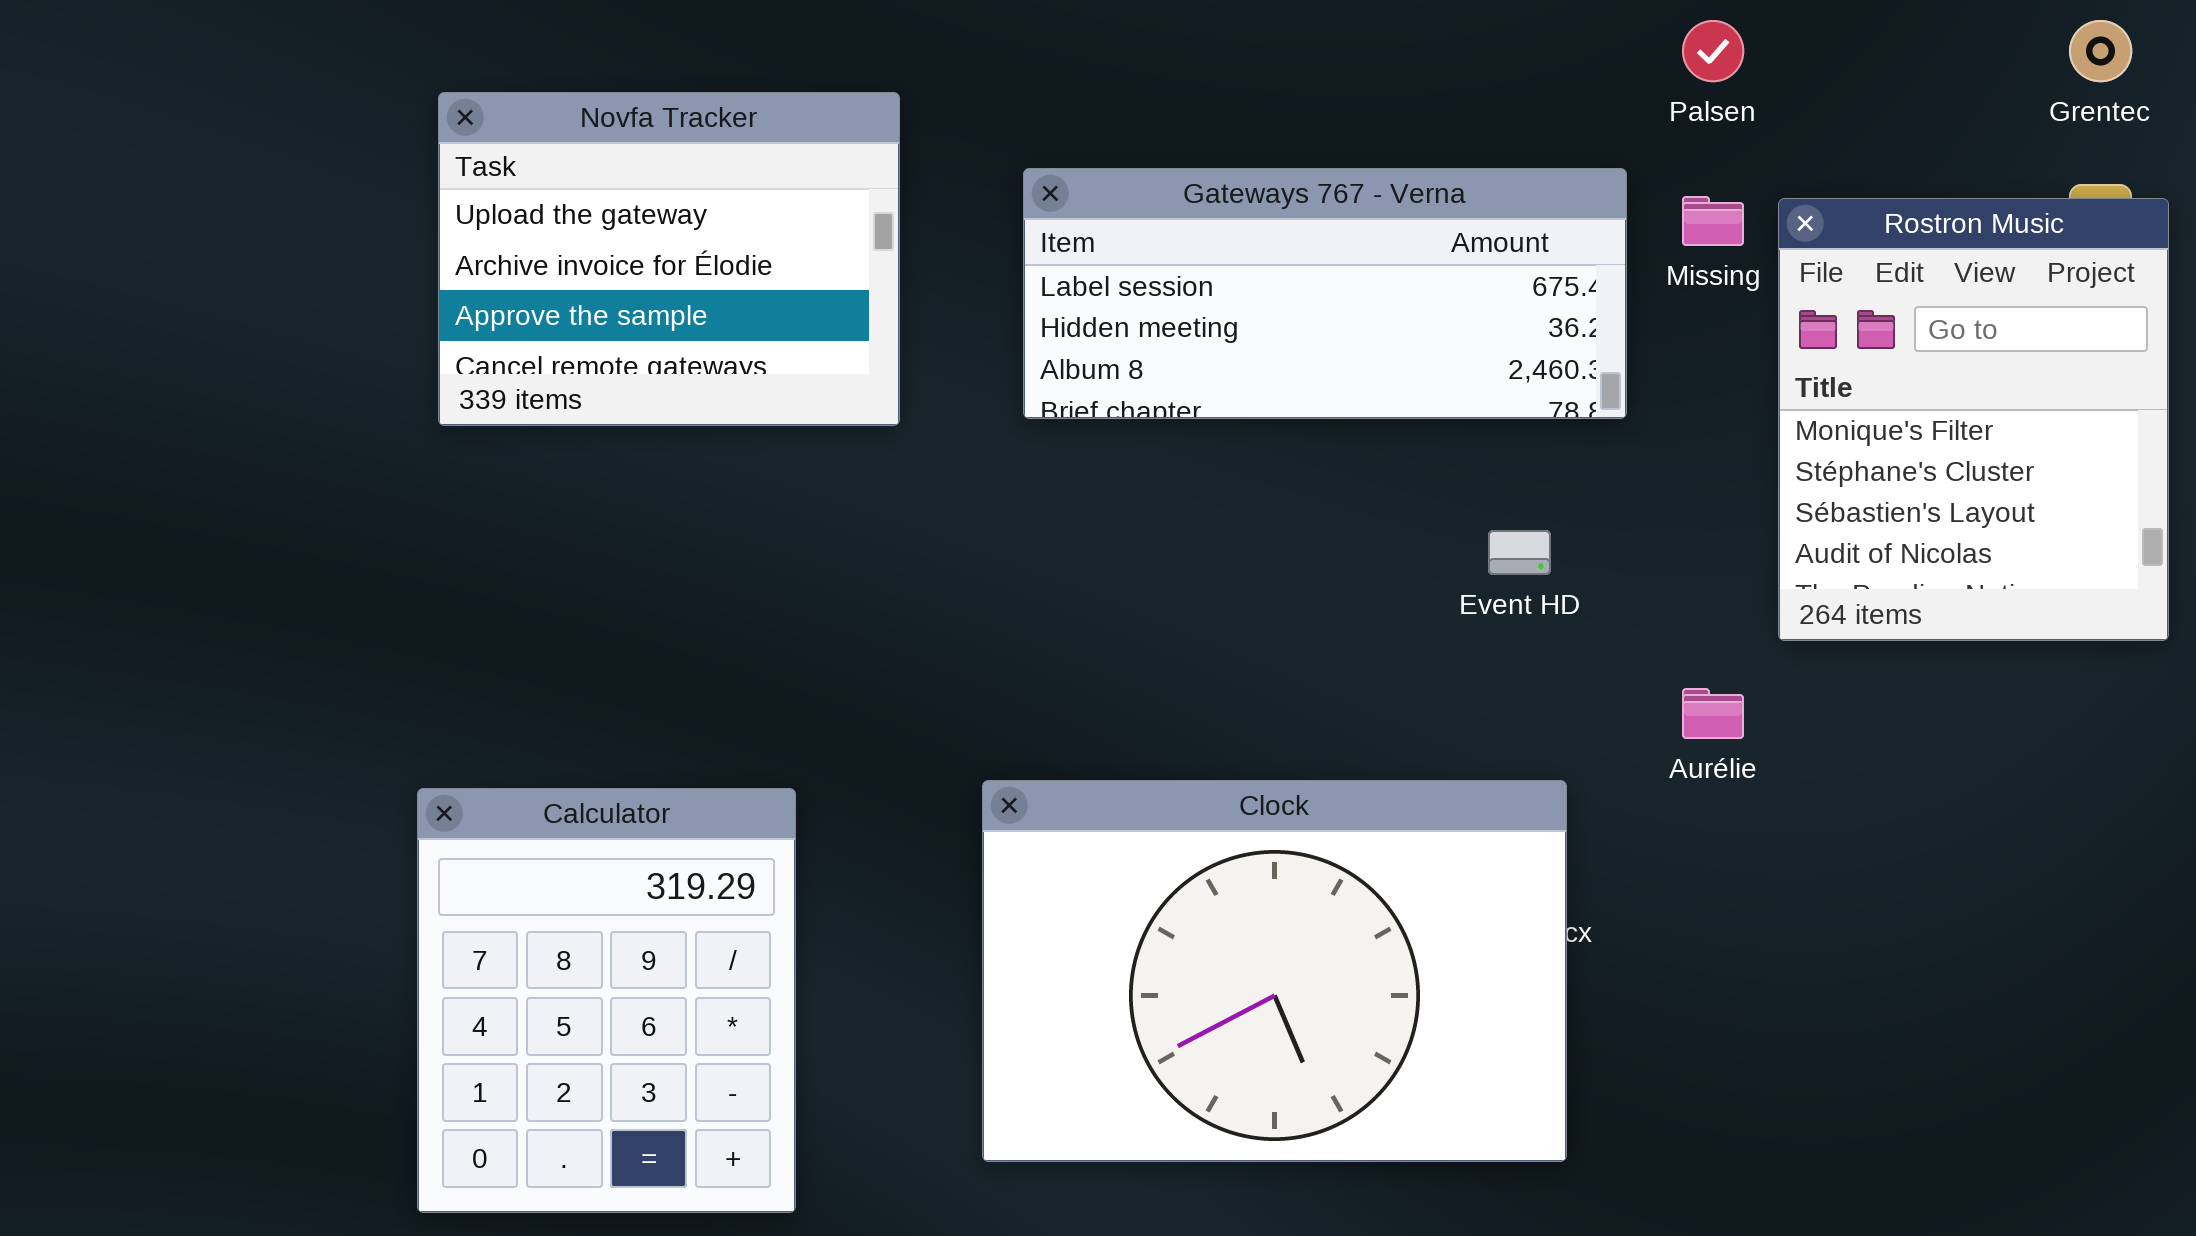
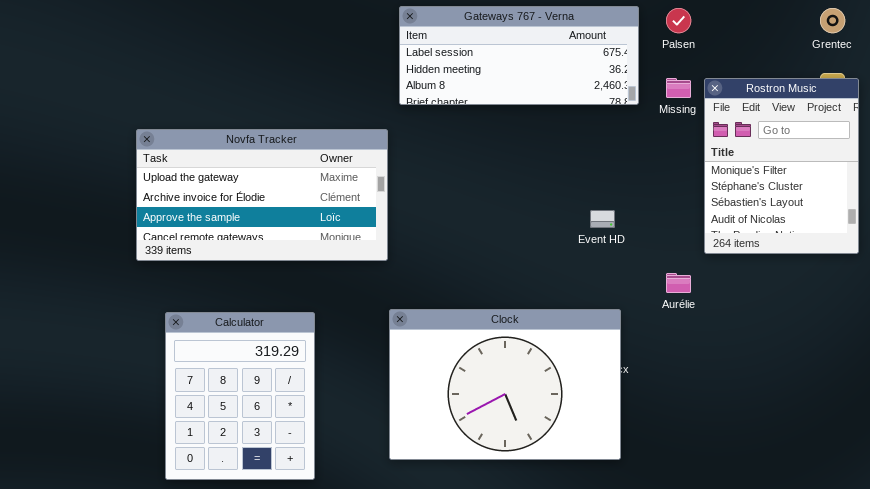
Novfa Tracker: [438,92,900,426] -> [136,129,388,261], moved, resized
Gateways 767 - Verna: [1023,168,1627,419] -> [399,6,639,105], moved

